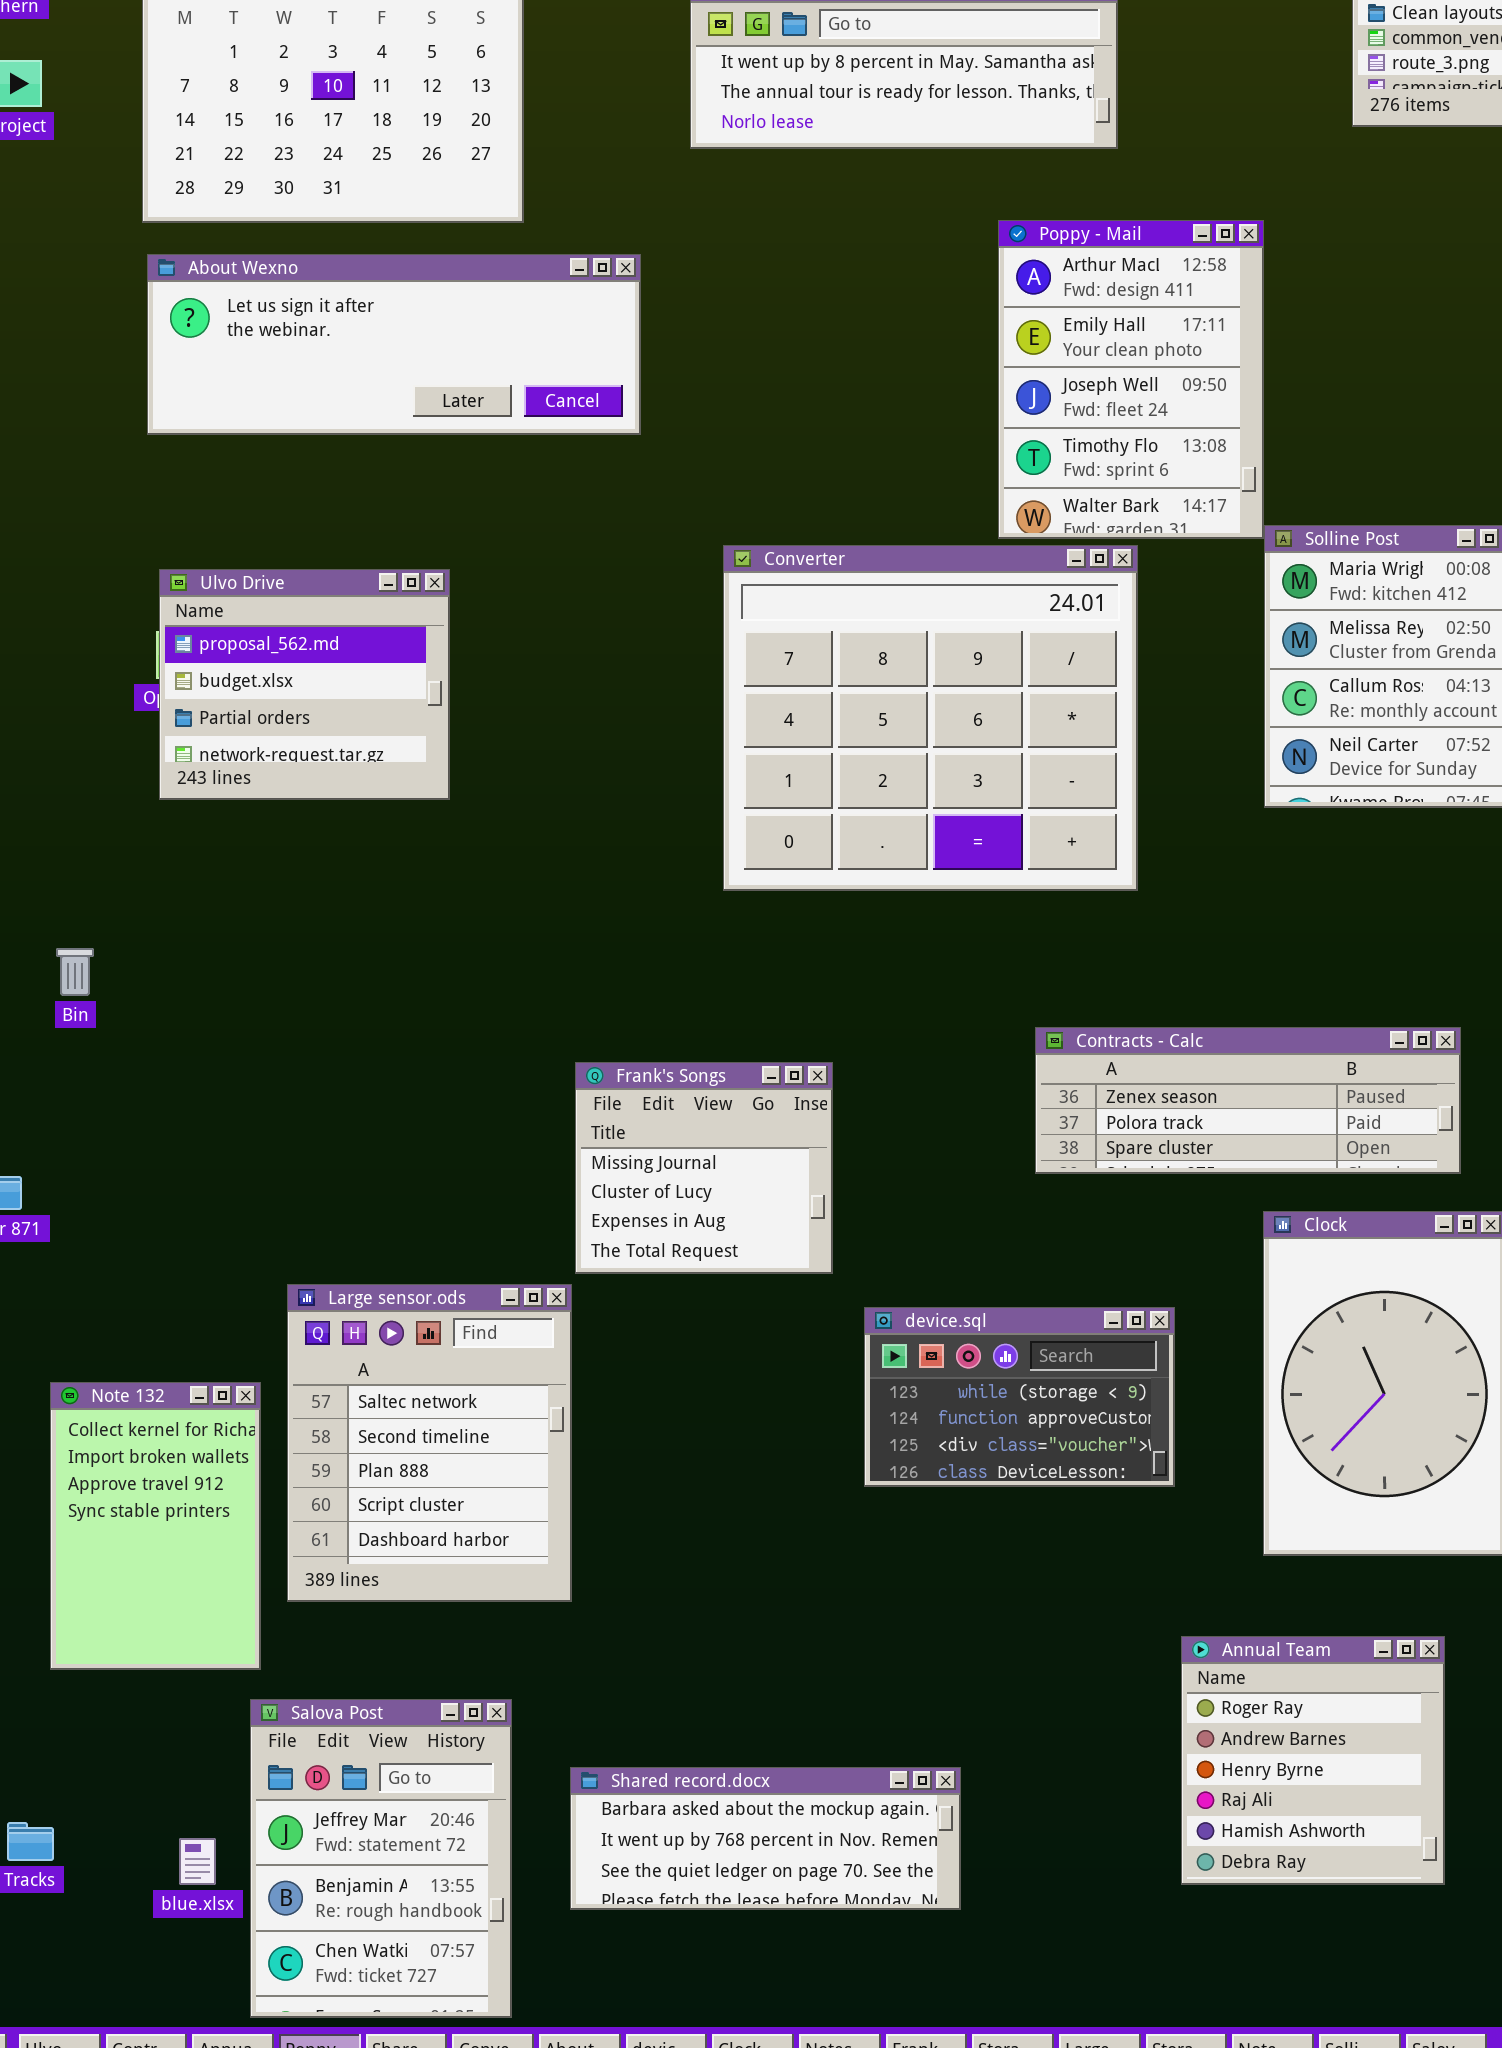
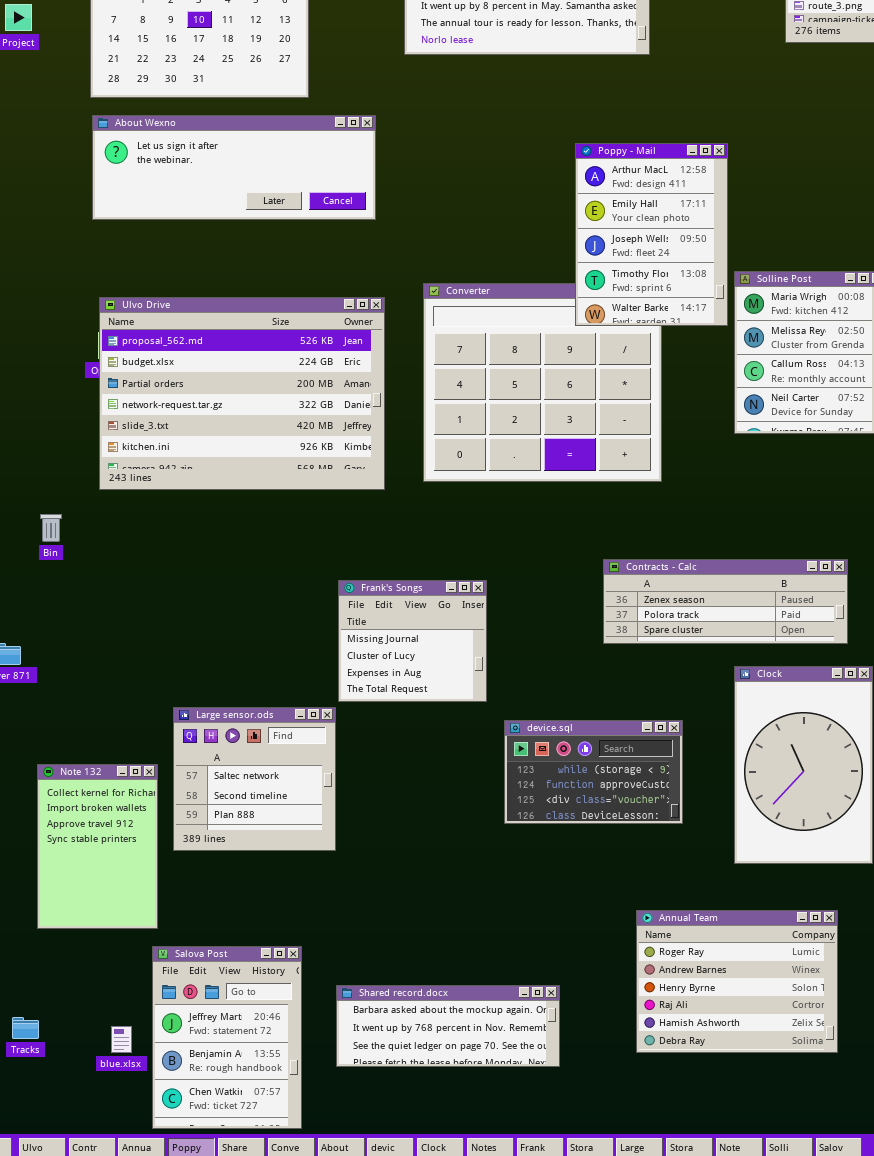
Poppy - Mail: [998,220,1264,539] -> [575,143,728,326], moved
Ulvo Drive: [159,569,450,800] -> [99,297,385,490], resized
Large sensor.ods: [287,1284,572,1602] -> [173,707,336,851], resized
Annual Team: [1181,1636,1445,1885] -> [636,910,838,1053], resized

